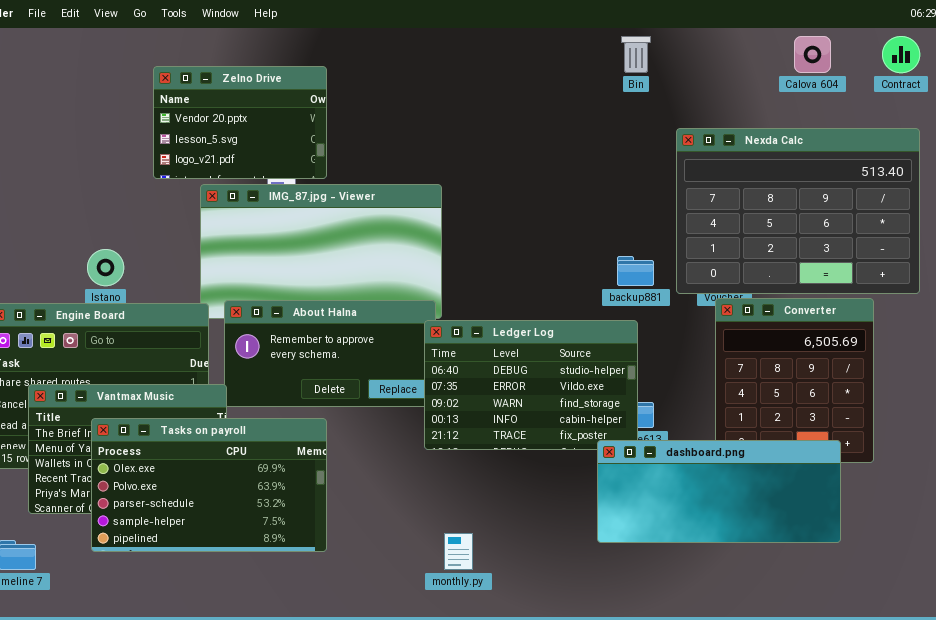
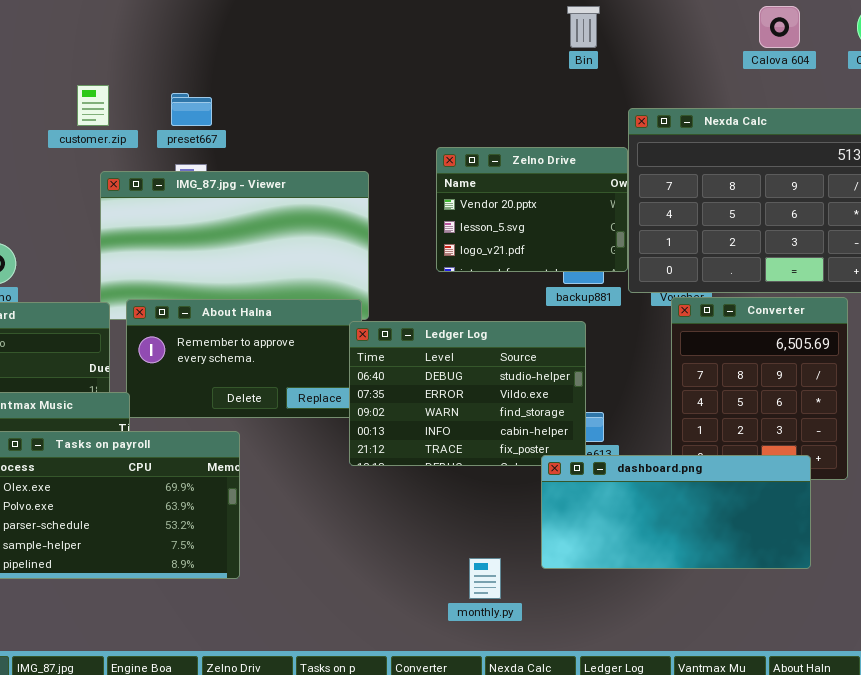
Zelno Drive: [153,66,327,179] -> [436,147,628,272], moved
monthly.py: [444,533,473,570] -> [469,558,501,599], moved

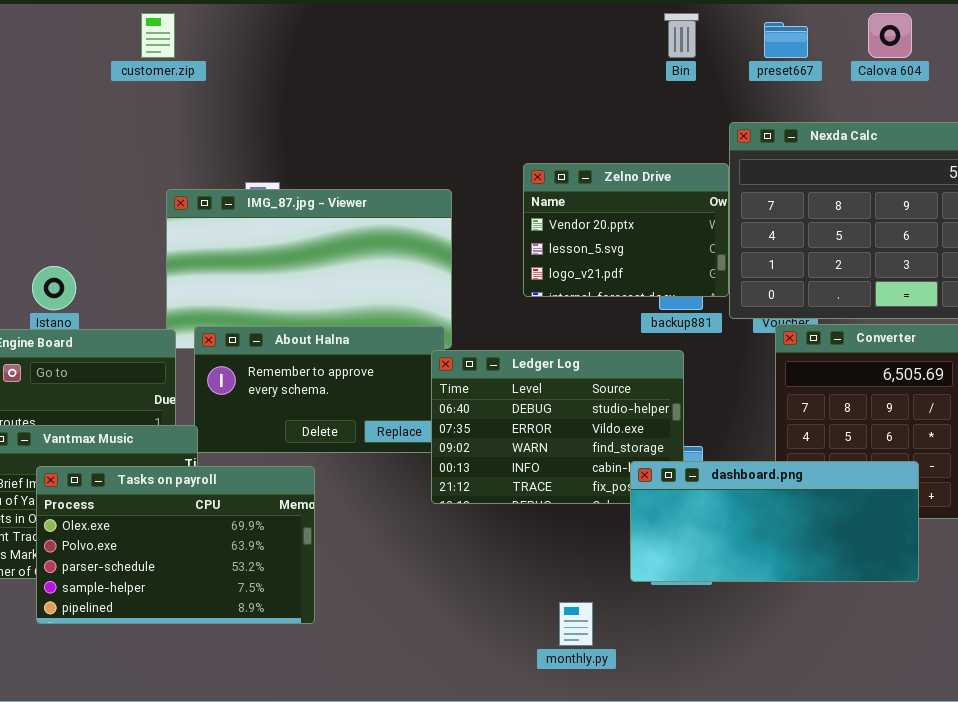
customer.zip: [77,85,109,126] -> [141,13,175,58], moved
preset667: [171,93,212,126] -> [764,22,808,58], moved
dashboard.png: [541,455,811,569] -> [630,461,919,582], moved

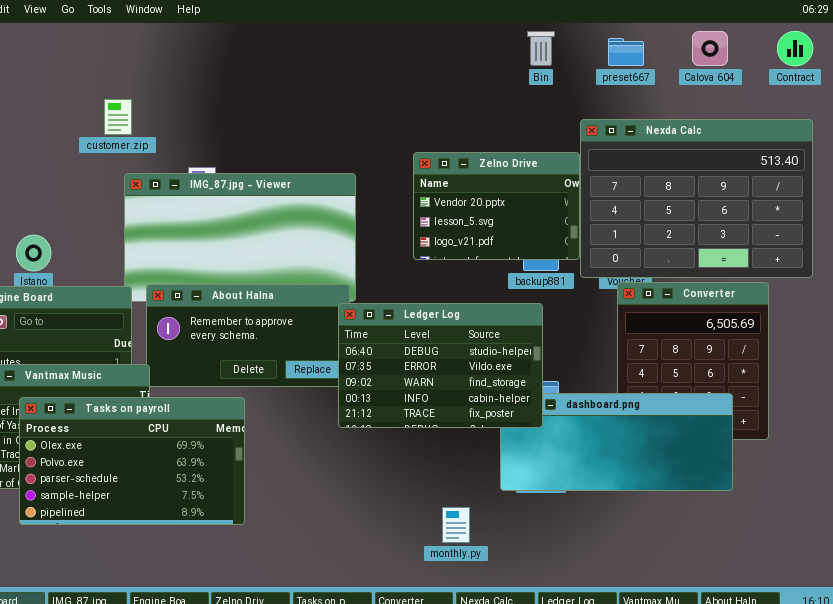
customer.zip: [141,13,175,58] -> [104,99,132,135], moved
Ledger Log: [431,350,684,504] -> [338,303,543,428], raised

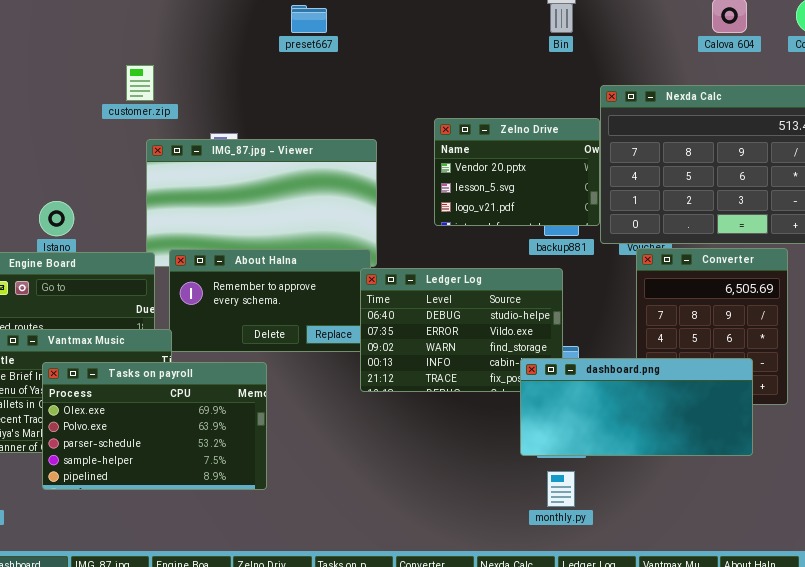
preset667: [608,38,644,66] -> [291,5,327,33], moved
dashboard.png: [500,393,733,491] -> [520,358,753,456], raised
monthly.py: [442,507,470,543] -> [547,471,575,507], moved

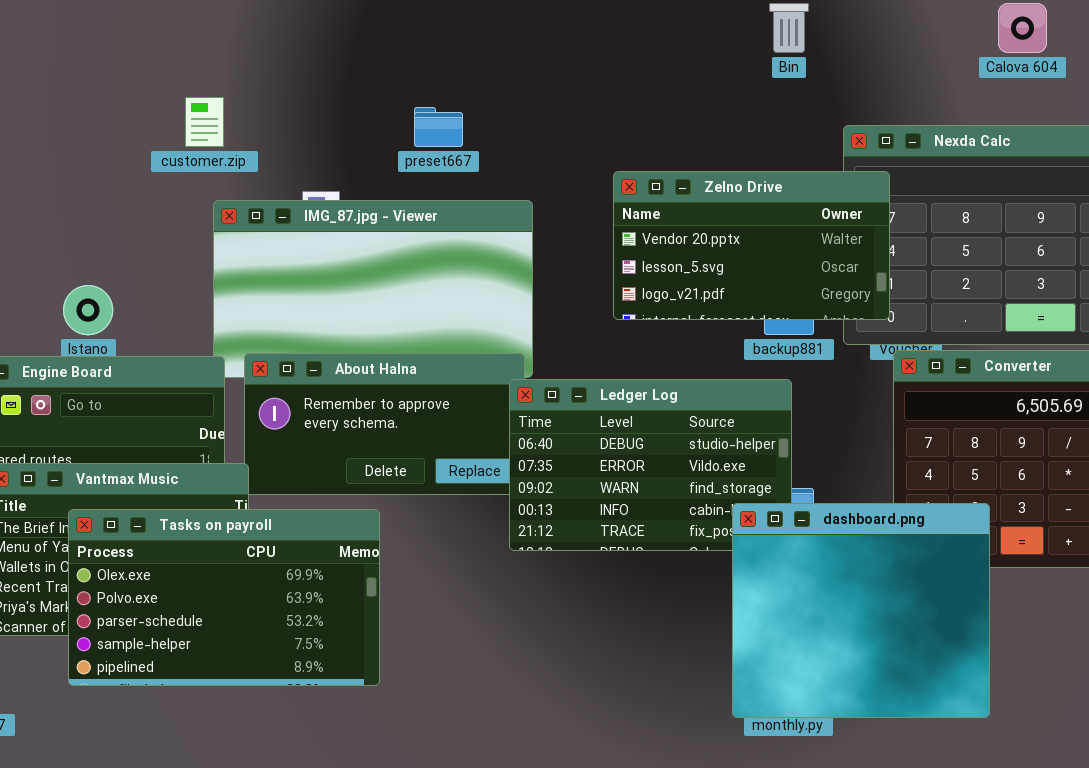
preset667: [291,5,327,33] -> [414,107,463,147], moved
Zelno Drive: [434,118,600,226] -> [613,171,890,320], resized
dashboard.png: [520,358,753,456] -> [732,503,990,718], resized

